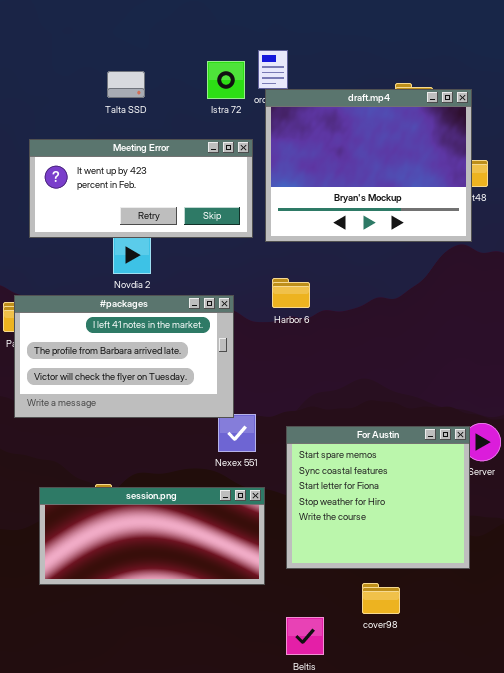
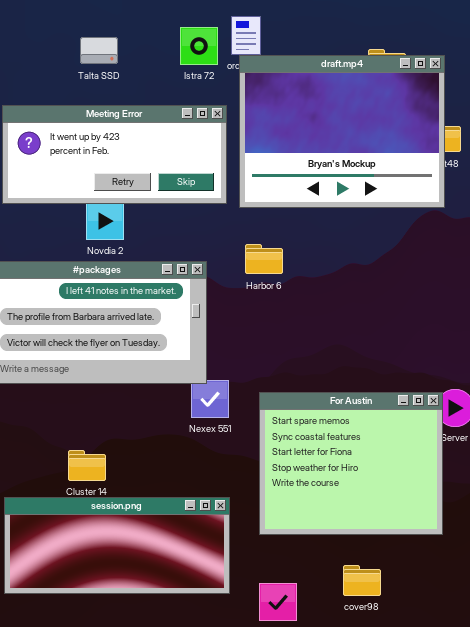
session.png: [39,487,265,585] -> [4,497,230,594], moved
cover98: [362,583,400,614] -> [343,565,381,596], moved

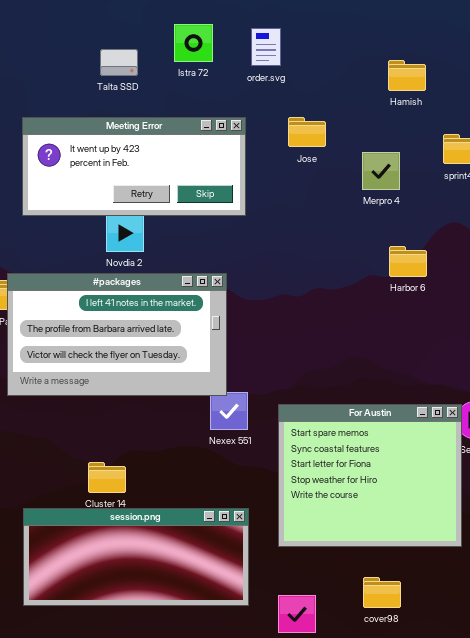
Istra 72: [180,27,218,65] -> [174,24,213,62], moved
draft.mp4: [239,55,445,208] -> none, closed
Harbor 6: [245,244,283,274] -> [389,246,427,277], moved

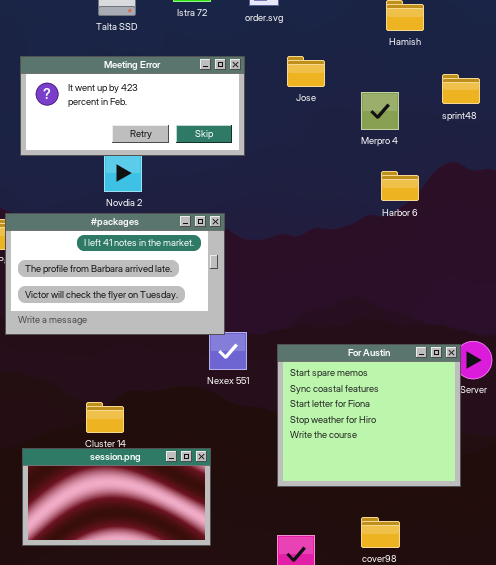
Harbor 6: [389,246,427,277] -> [381,171,419,201], moved
session.png: [23,508,249,606] -> [22,448,211,546], resized

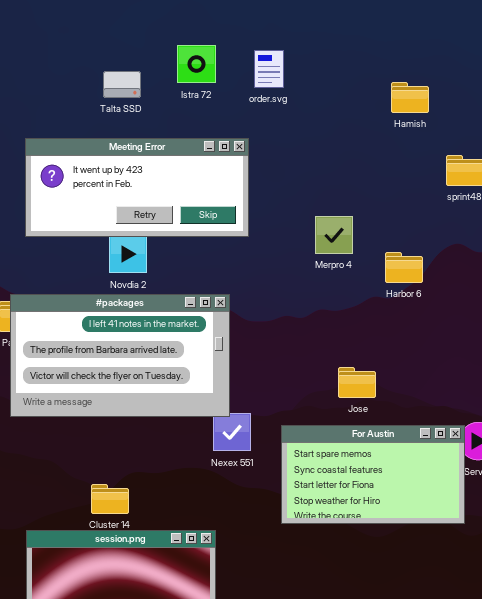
Jose: [287,56,325,87] -> [338,367,376,398], moved
Merpro 4: [361,92,399,130] -> [315,216,353,254], moved
For Austin: [277,344,461,487] -> [281,425,465,524], resized

